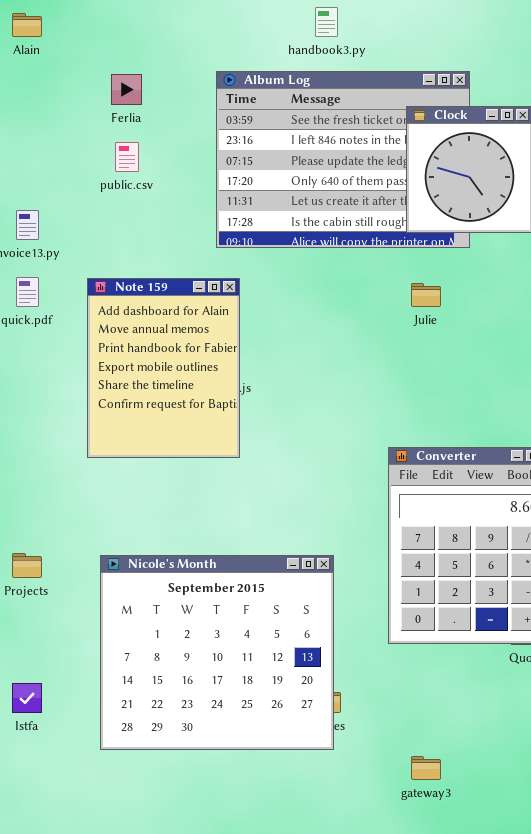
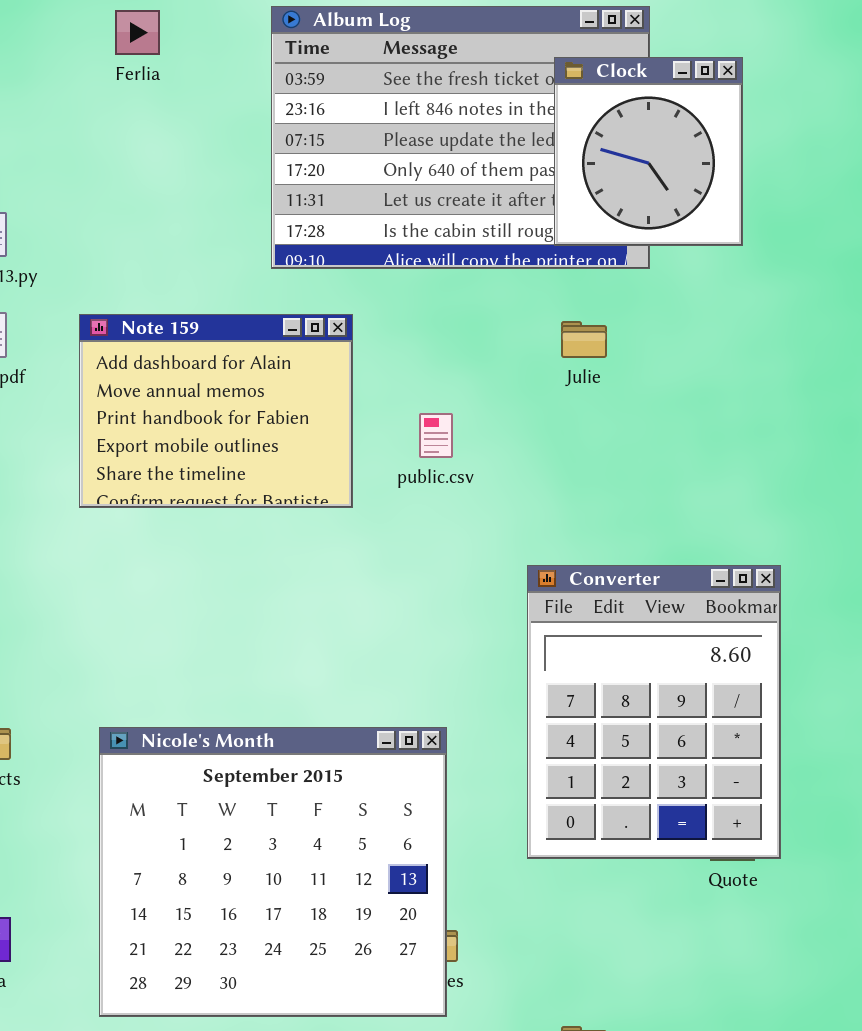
public.csv: [115,142,139,172] -> [419,413,453,458], moved
Note 159: [87,278,240,458] -> [79,314,353,508], resized

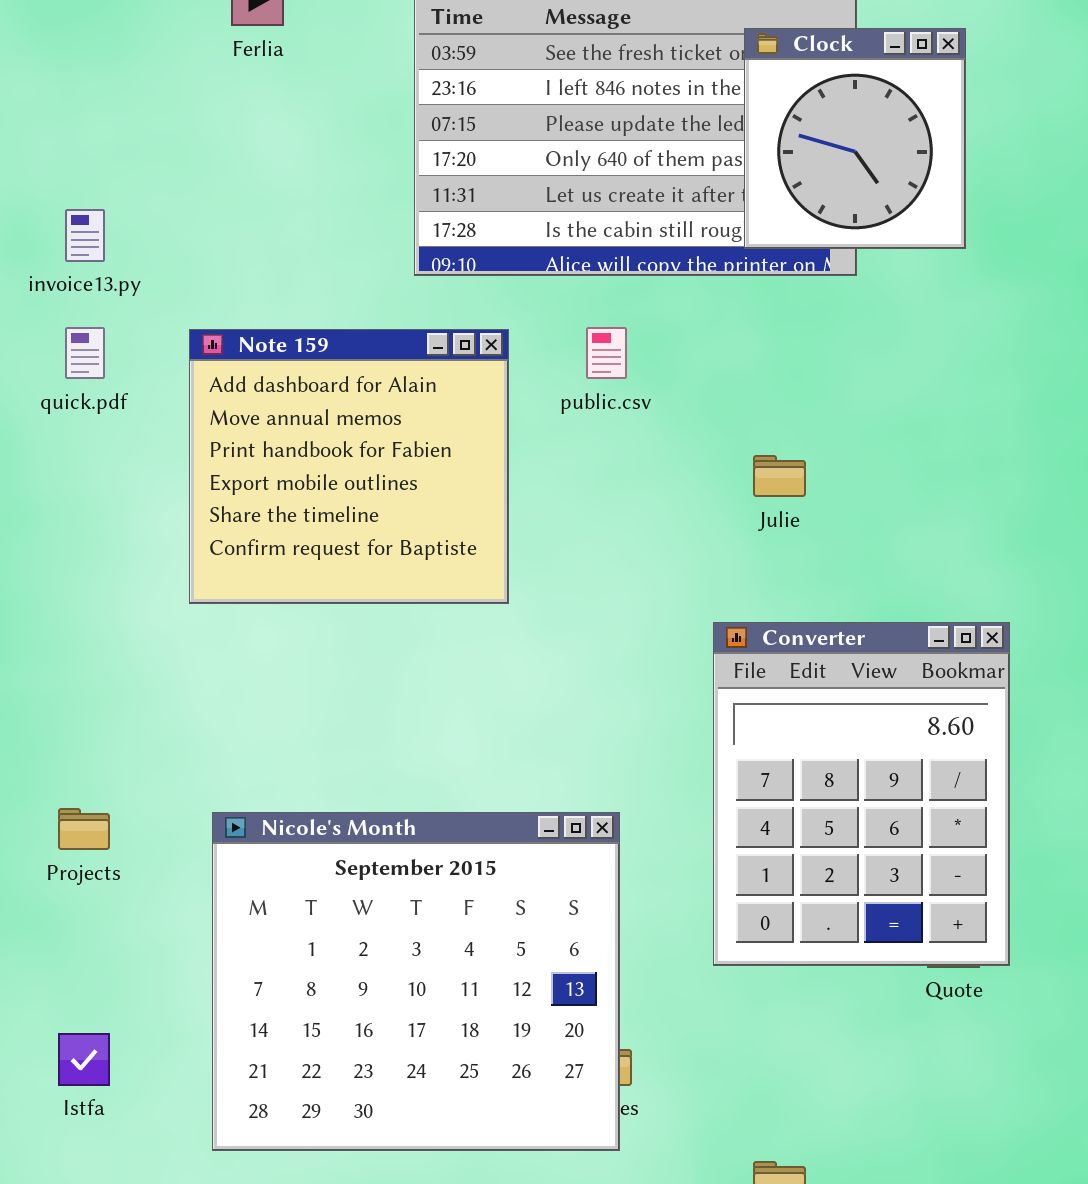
Note 159: [79,314,353,508] -> [189,329,509,604], resized
Julie: [561,321,607,358] -> [753,455,806,497], moved
public.csv: [419,413,453,458] -> [586,327,627,379], moved

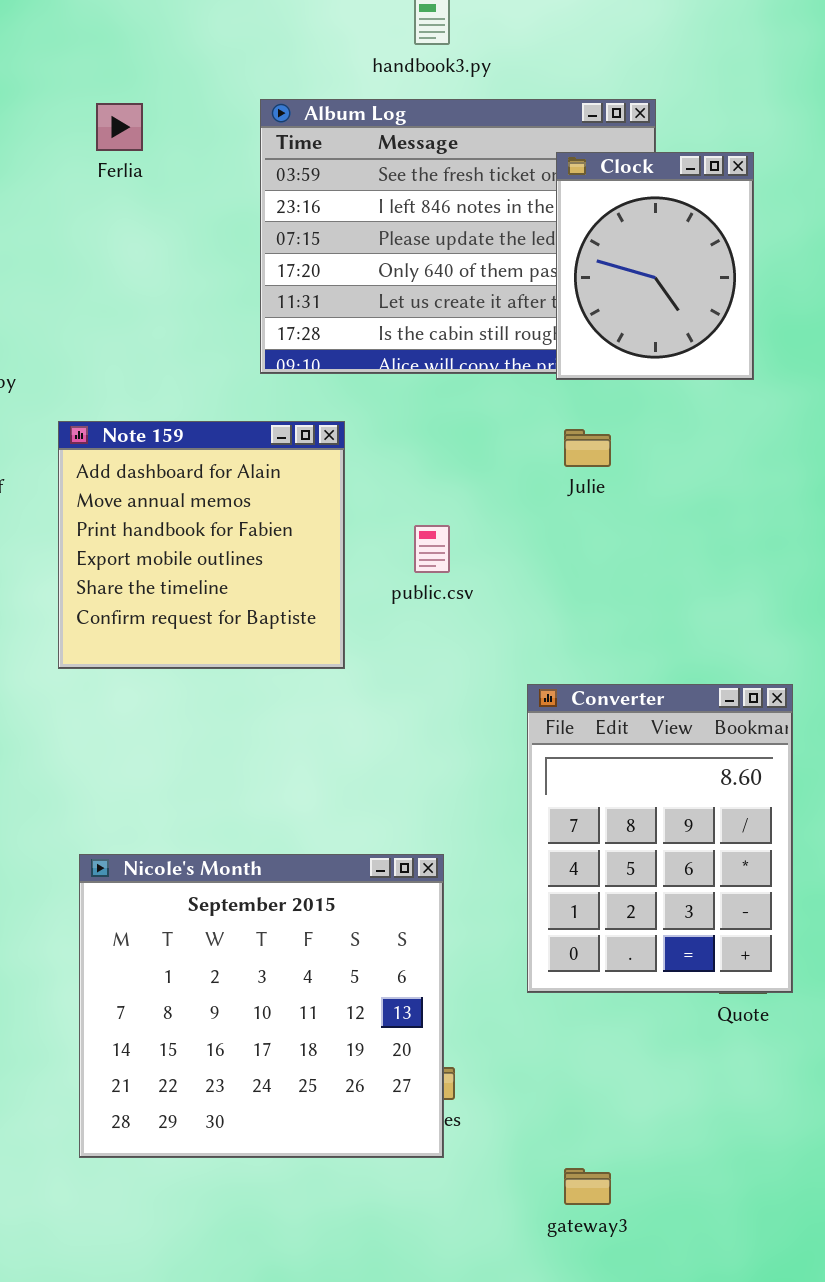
Clock: [744,28,966,249] -> [556,152,754,380], resized
public.csv: [586,327,627,379] -> [414,525,450,573], moved
Julie: [753,455,806,497] -> [564,429,611,467], moved

